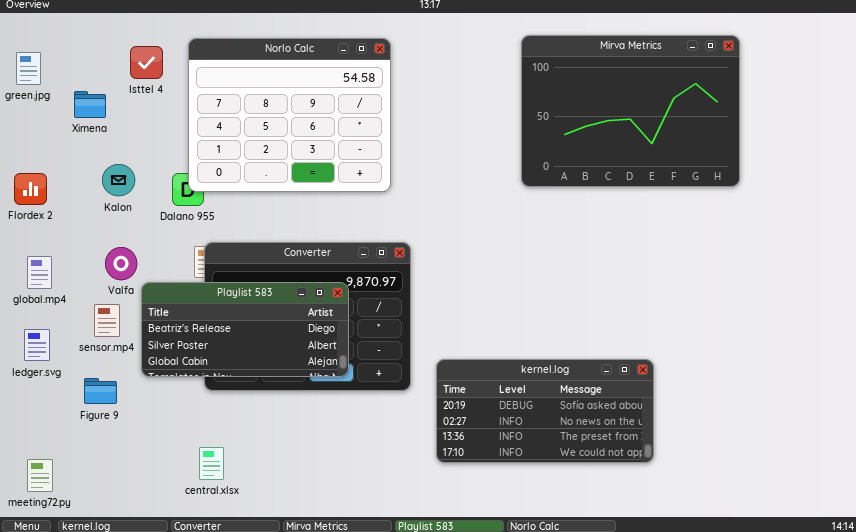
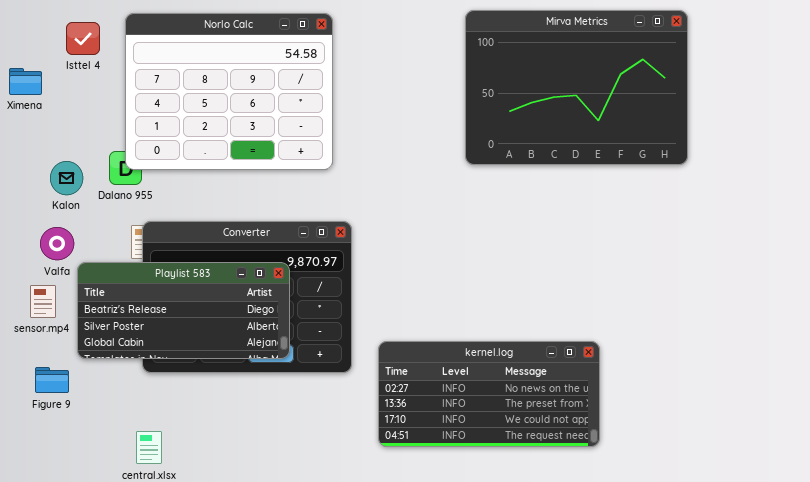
Kalon: [102,164,135,196] -> [50,161,83,195], moved
kernel.log: [436,359,654,463] -> [378,341,600,447], scrolled down 1 row
Figure 9: [84,378,117,404] -> [35,367,69,393], moved

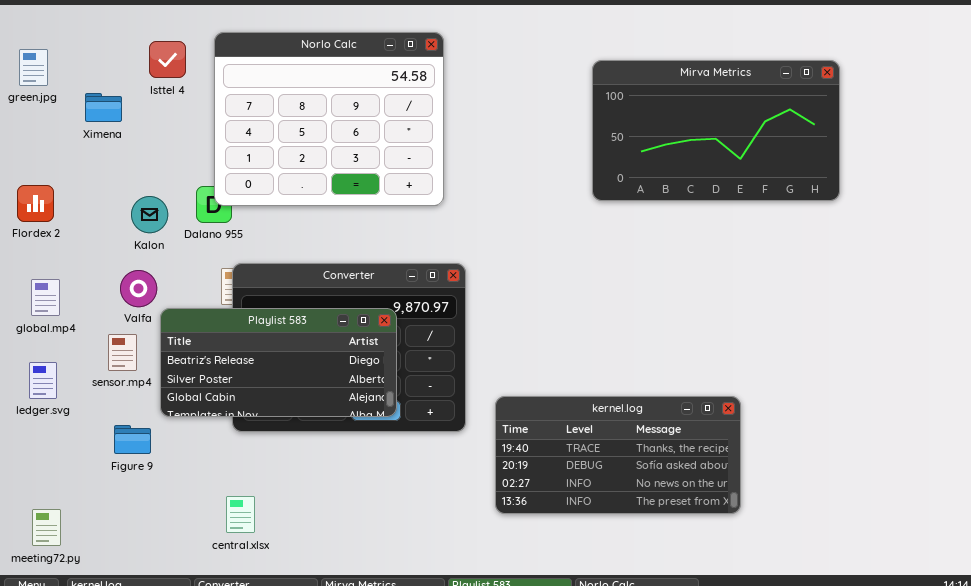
Mirva Metrics: [465,10,688,165] -> [592,60,840,201], resized
kernel.log: [378,341,600,447] -> [495,396,741,514], scrolled up 2 rows

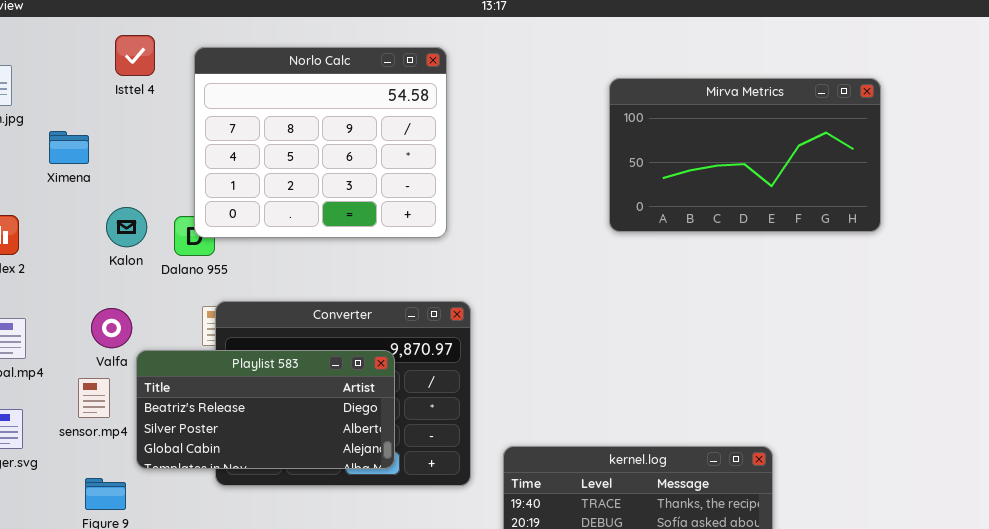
Isttel 4: [149,41,186,78] -> [115,35,155,76], moved
Ximena: [85,93,122,122] -> [49,131,89,164], moved
Kalon: [131,196,168,233] -> [106,207,147,247], moved

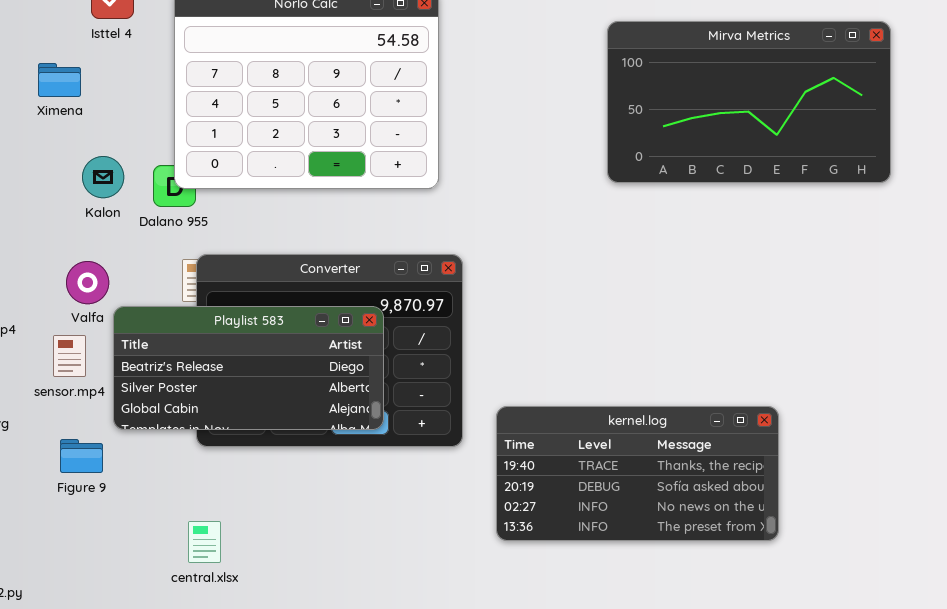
Ximena: [49,131,89,164] -> [38,63,81,97], moved

